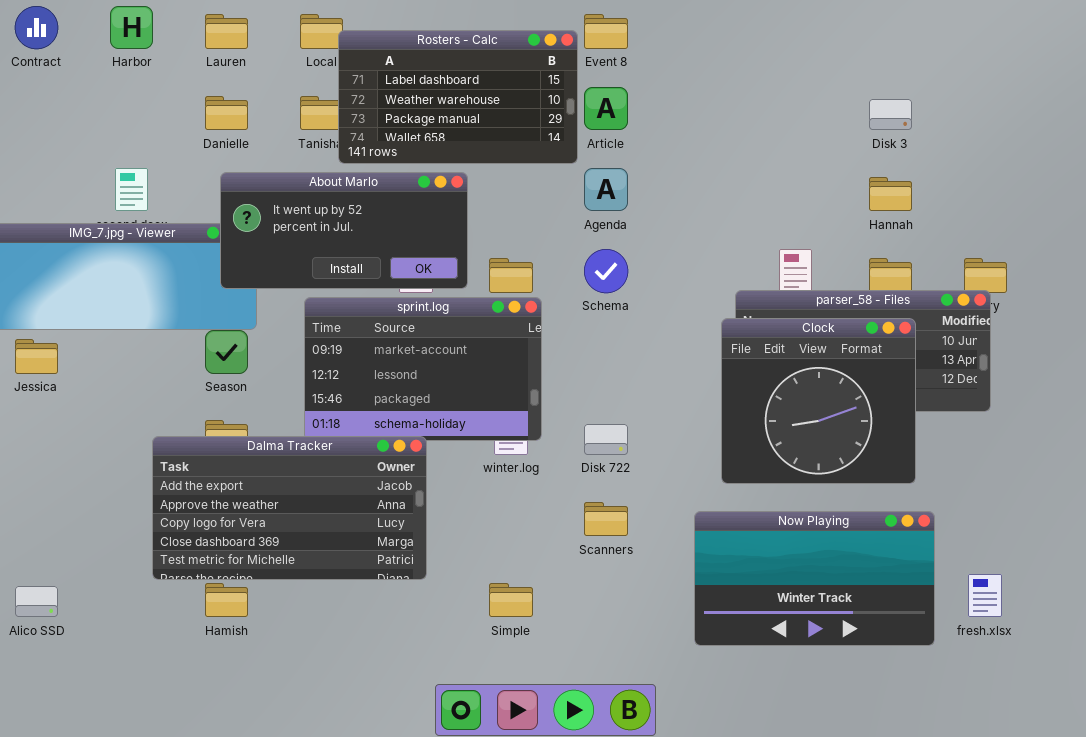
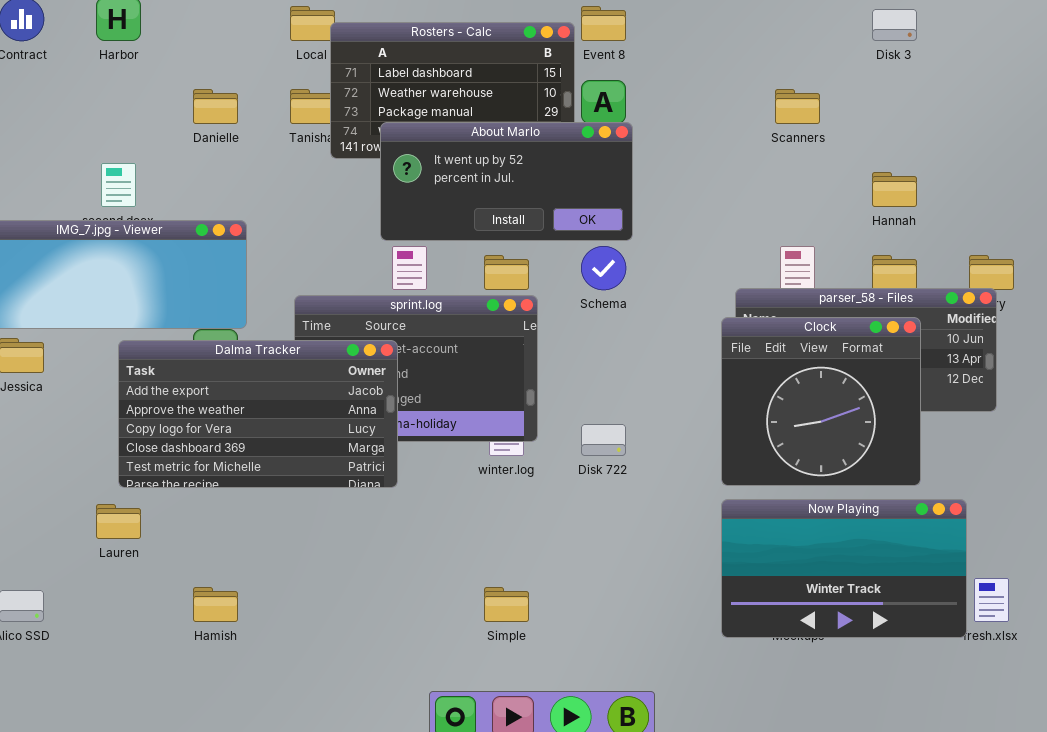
Lauren: [205,14,248,49] -> [96,504,141,539], moved
Disk 3: [869,99,912,130] -> [872,9,917,41], moved
About Marlo: [220,172,468,289] -> [380,122,633,241], moved
Dalma Tracker: [152,436,427,580] -> [118,340,398,488], moved
Scanners: [584,502,628,536] -> [775,89,820,124], moved
Now Playing: [694,511,935,646] -> [721,499,967,638], moved

